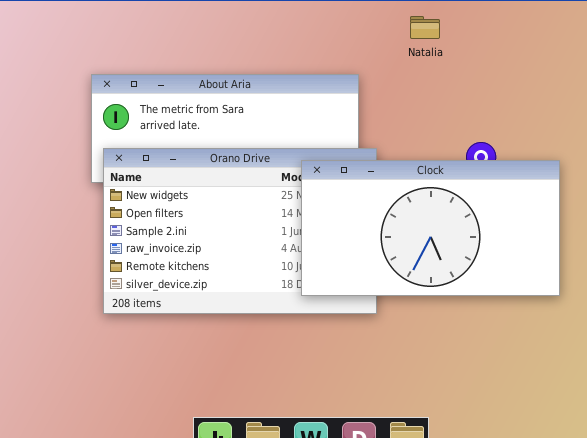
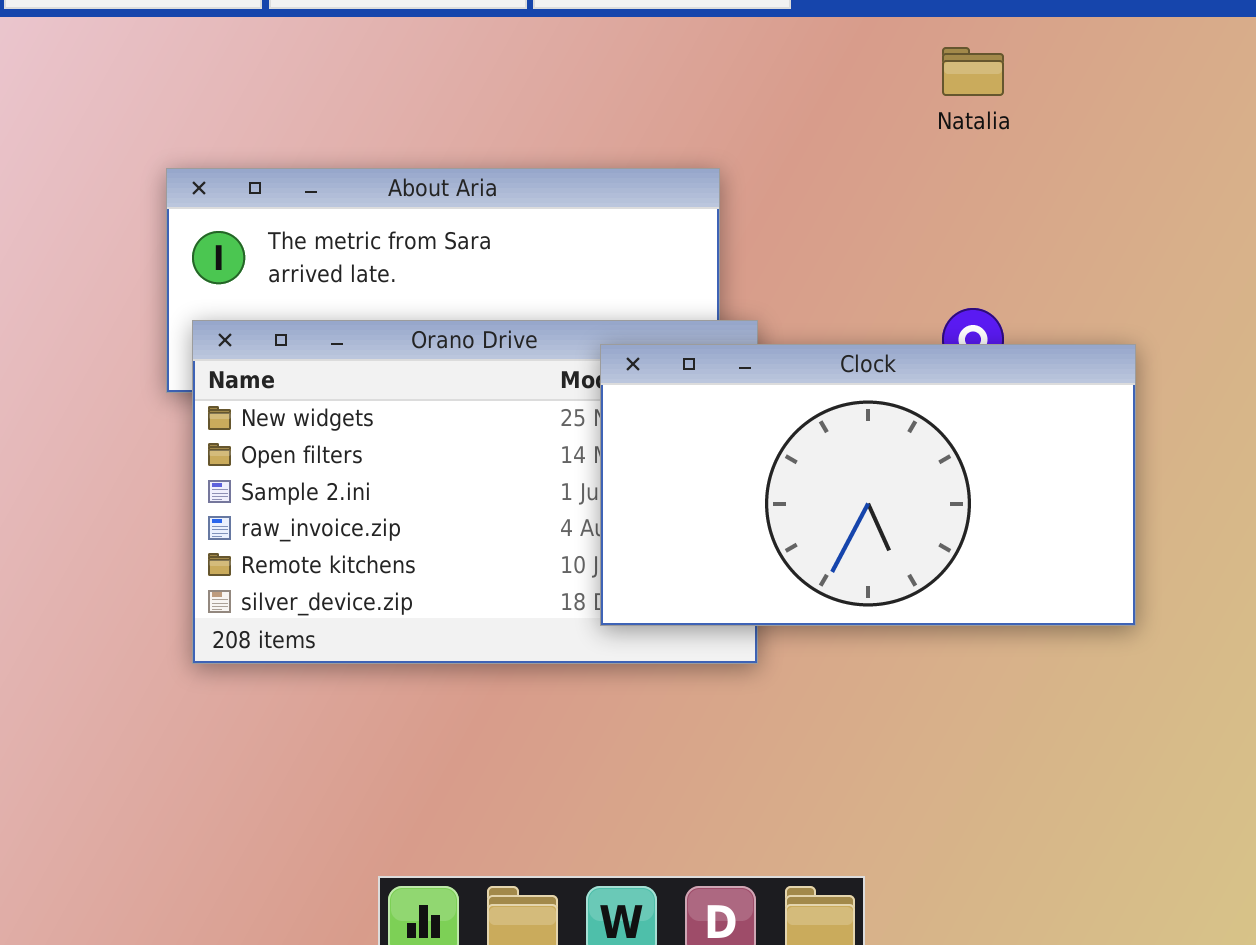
Natalia: [410,16,440,39] -> [942,47,1004,96], moved

